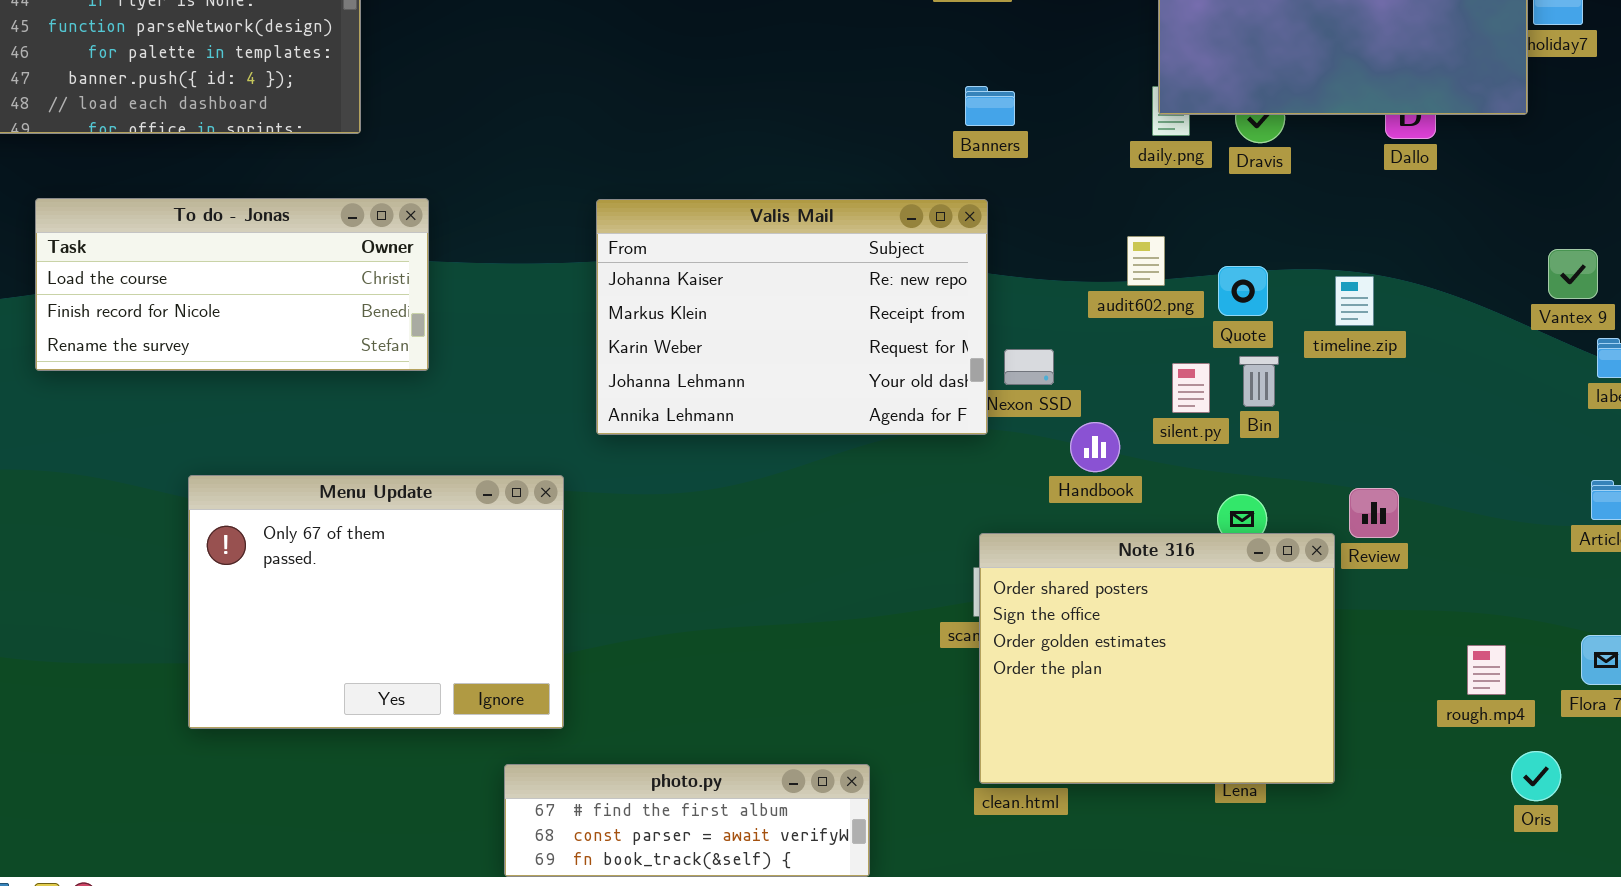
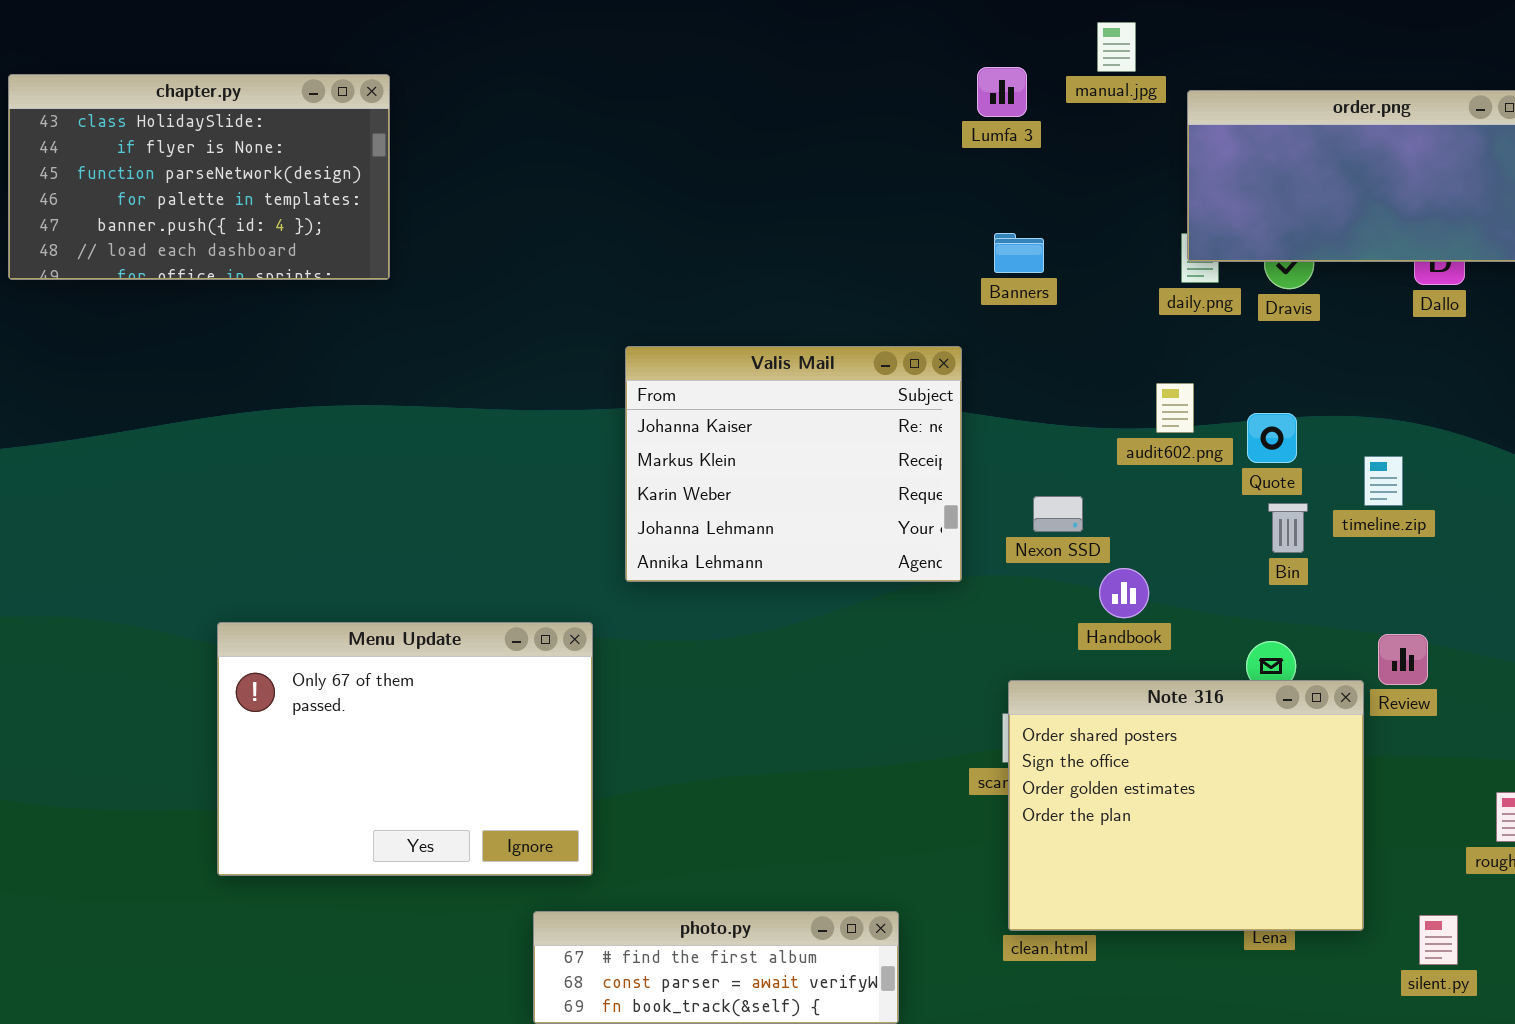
To do - Jonas: [35,198,429,371] -> none, closed
Valis Mail: [596,199,988,435] -> [625,346,962,582], resized
timeline.zip: [1335,276,1374,326] -> [1364,456,1403,506], moved
silent.py: [1172,363,1210,413] -> [1419,915,1458,965], moved

